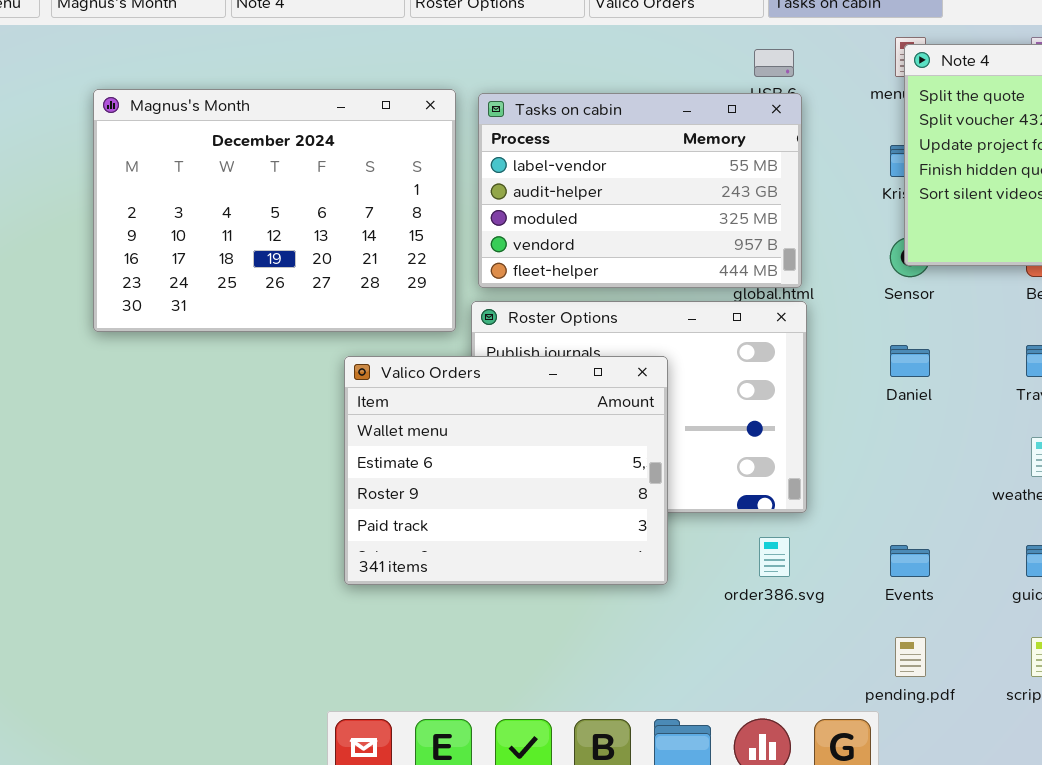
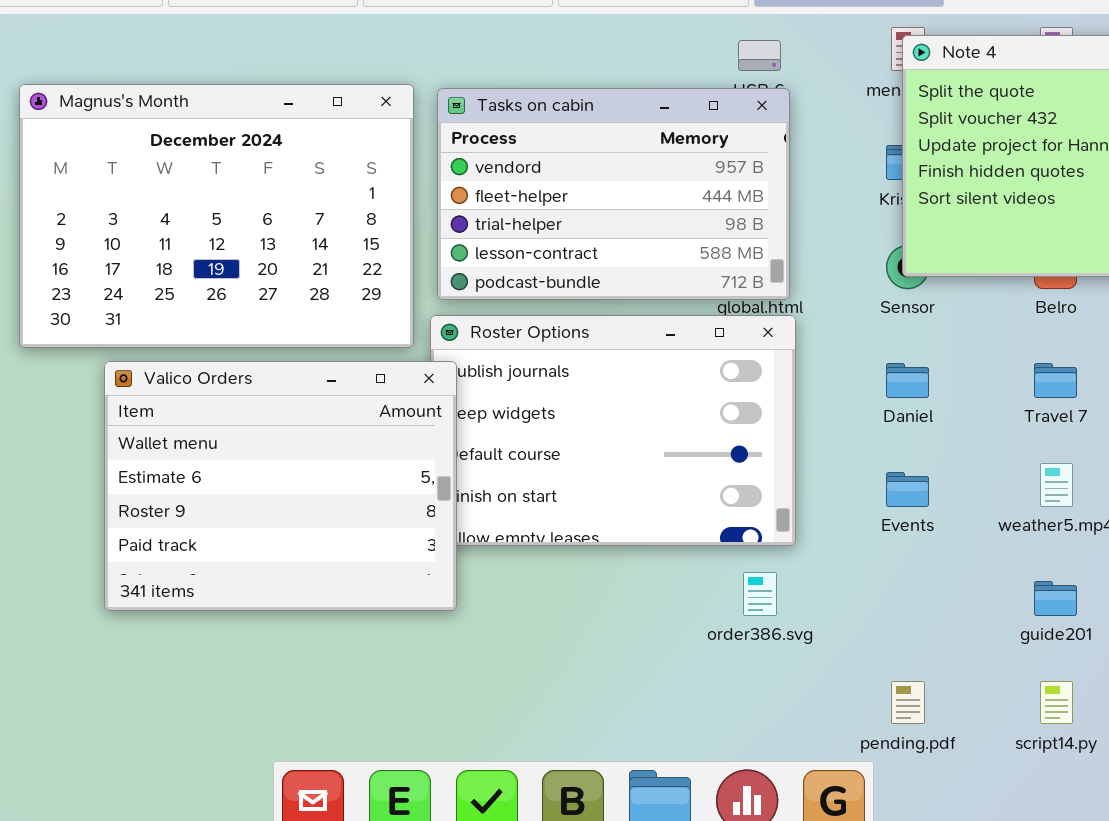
Tasks on cabin: [478,93,802,288] -> [437,88,790,300], scrolled down 3 rows
Valico Orders: [344,356,668,585] -> [104,361,457,611], moved
Events: [890,545,930,577] -> [886,472,929,507], moved

